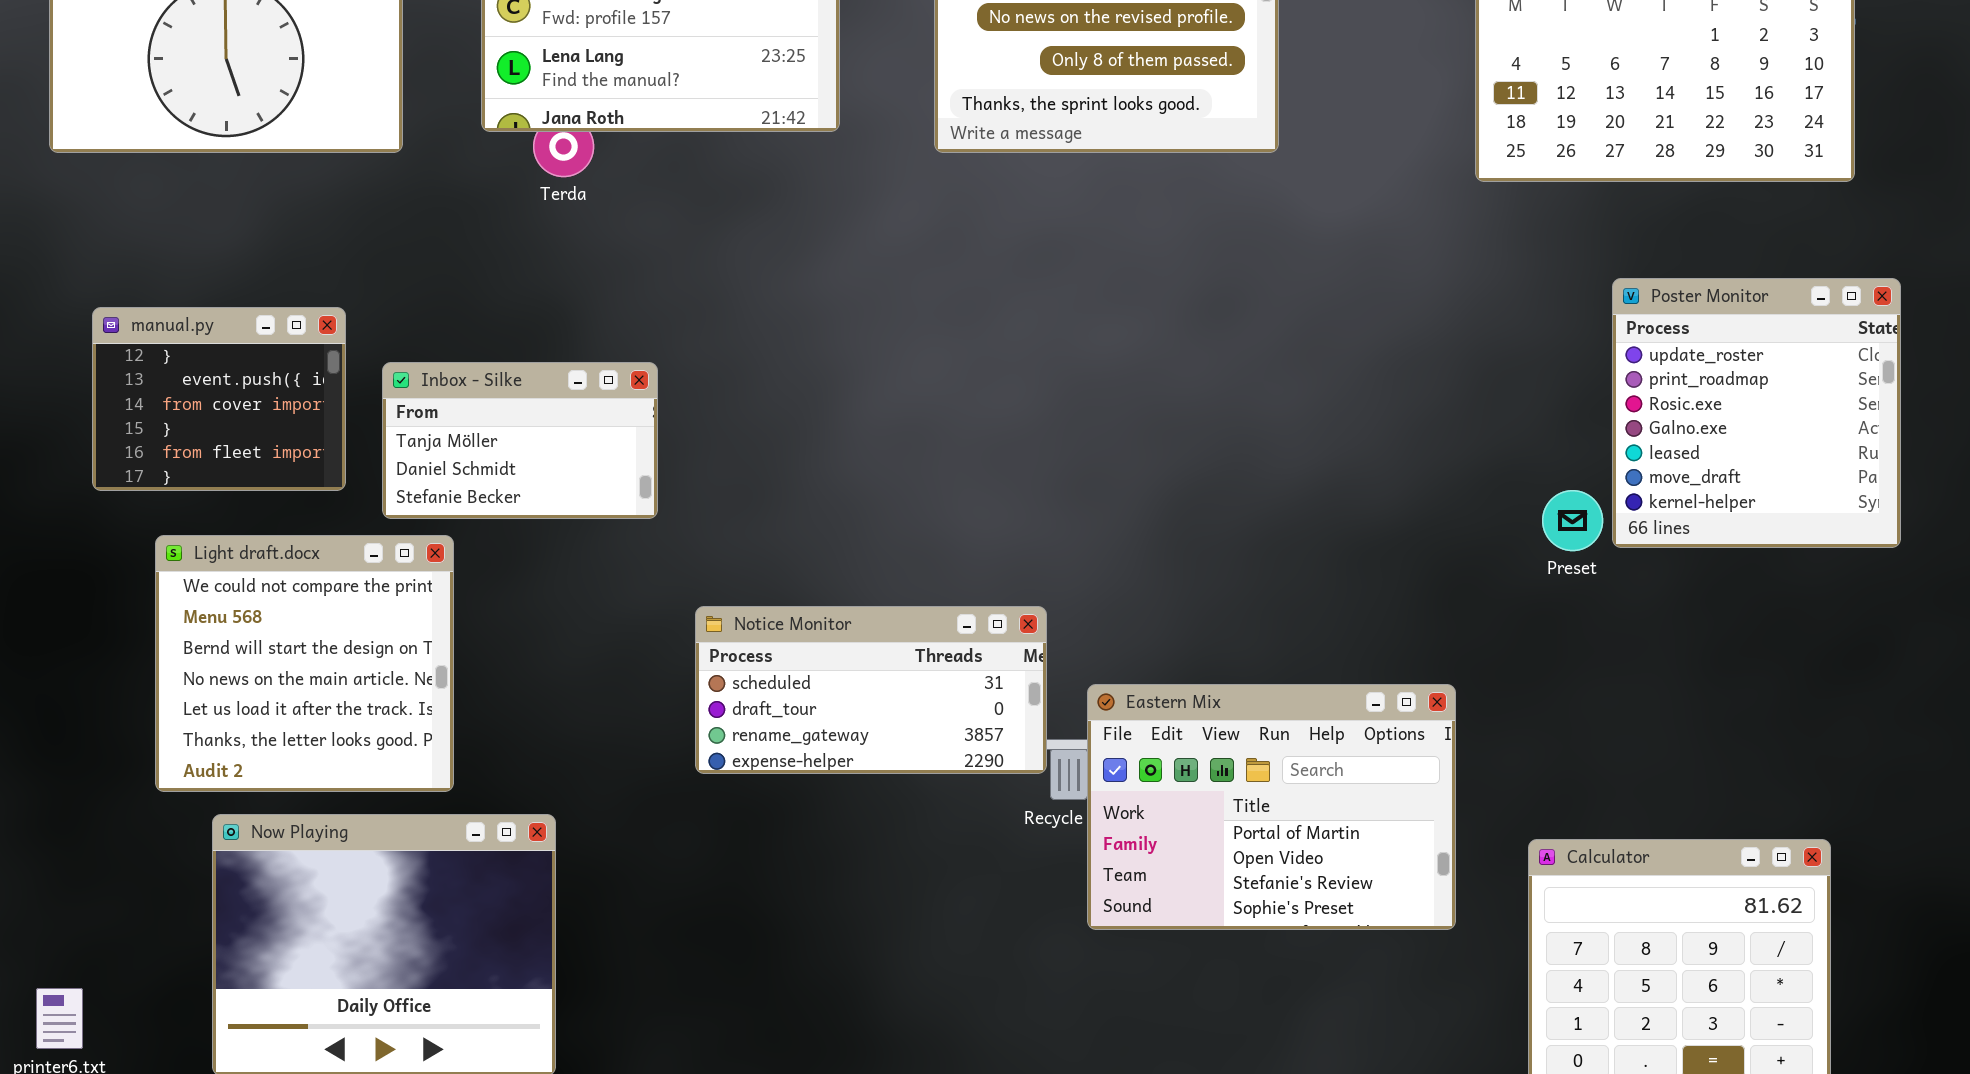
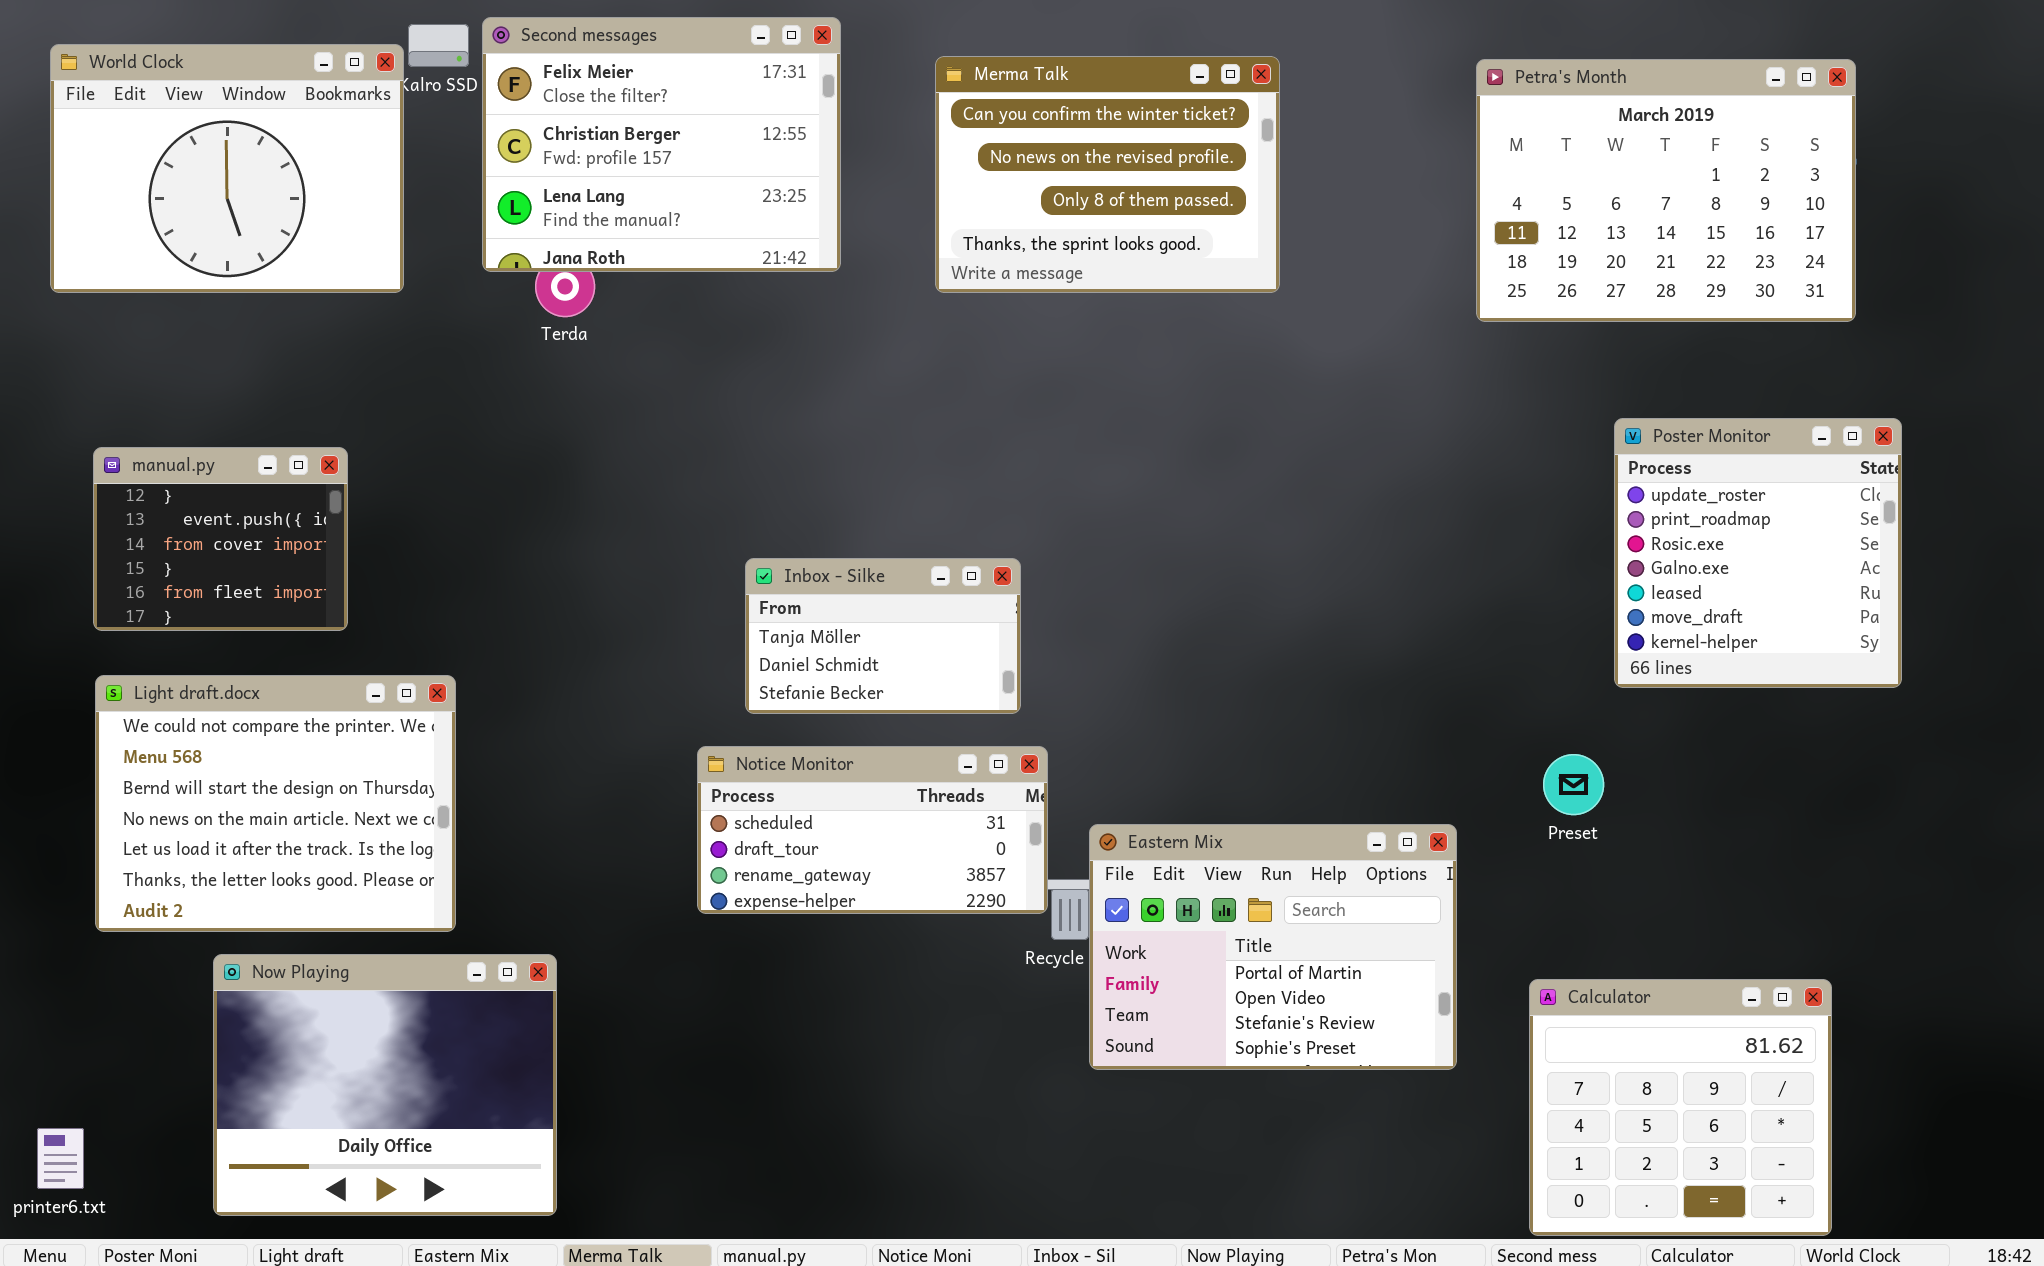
Inbox - Silke: [382,362,658,519] -> [745,558,1021,714], moved
Preset: [1542,490,1603,551] -> [1543,754,1604,815], moved
Light draft.docx: [155,535,454,792] -> [95,675,456,932], resized

